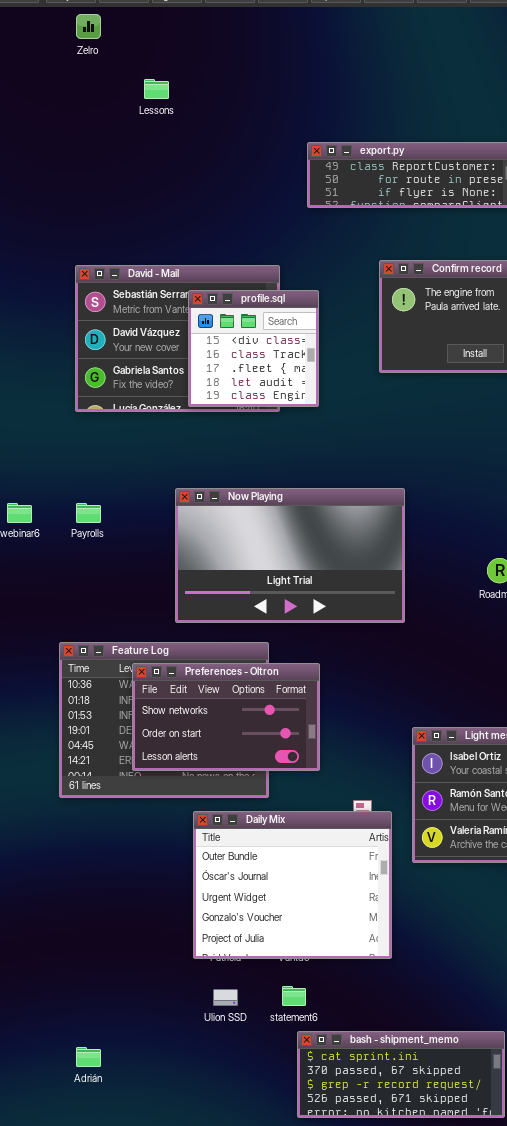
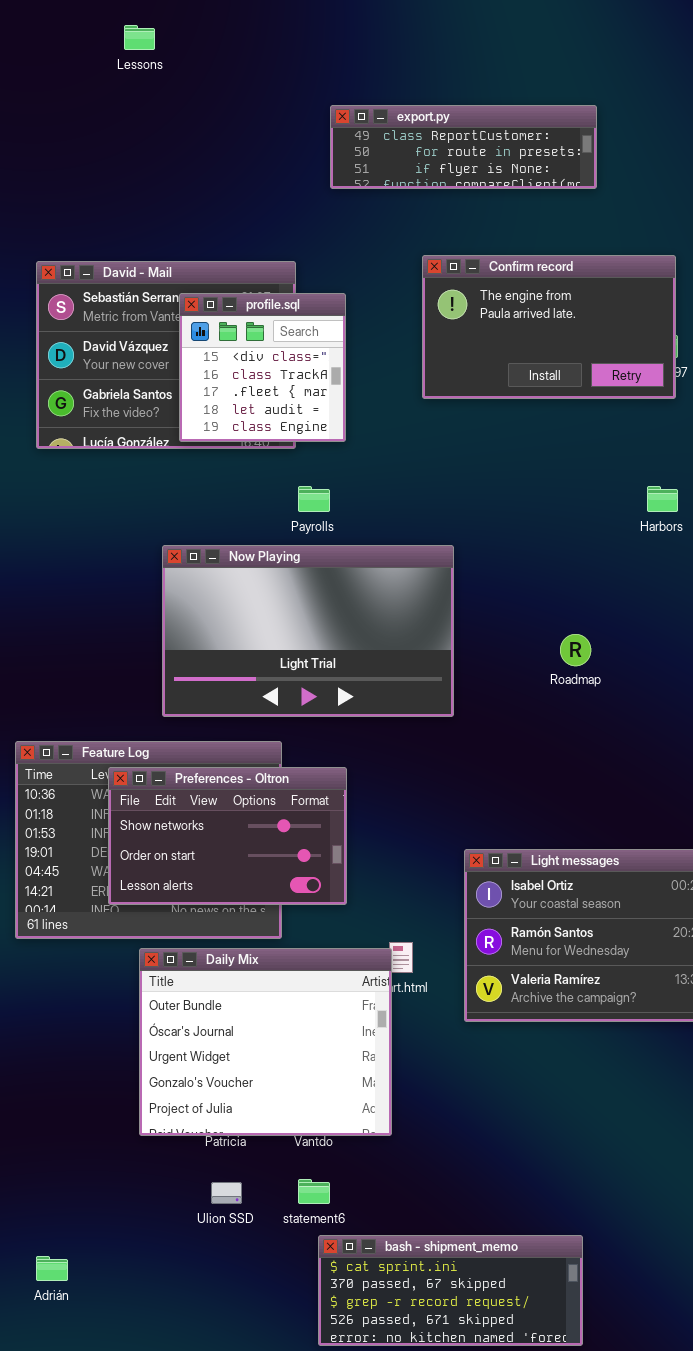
Payrolls: [76,503,101,523] -> [298,486,330,512], moved
Daily Mix: [193,811,392,959] -> [139,948,392,1136], moved

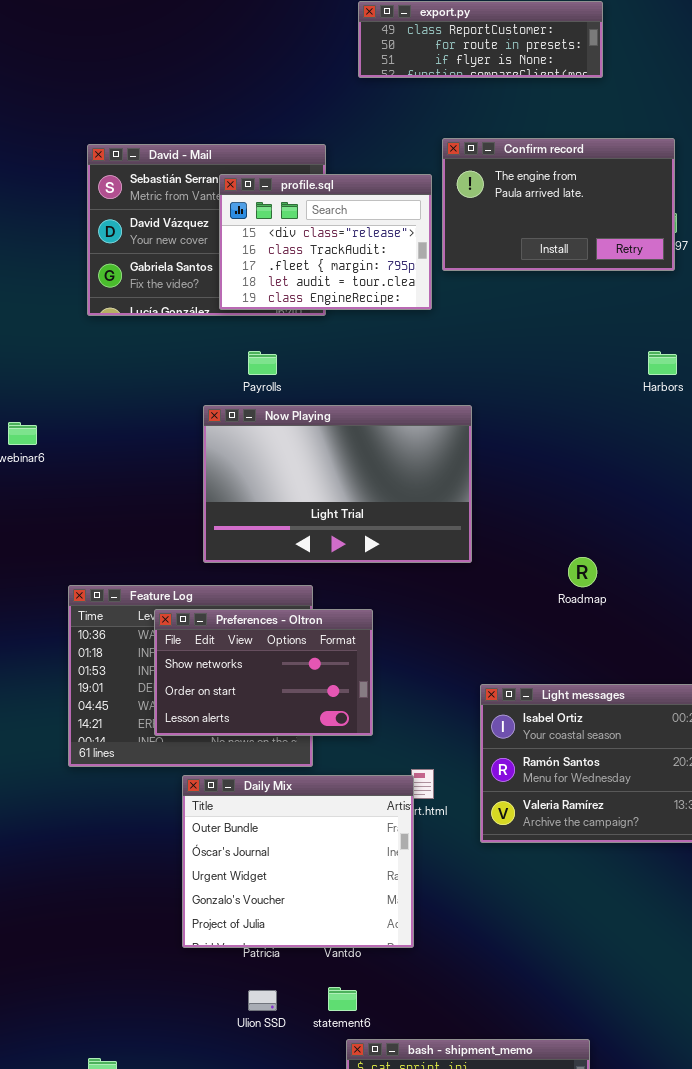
profile.sql: [179,293,346,442] -> [219,174,432,310], resized
Payrolls: [298,486,330,512] -> [248,351,277,375], moved
Roadmap: [560,634,591,666] -> [568,557,597,587], moved

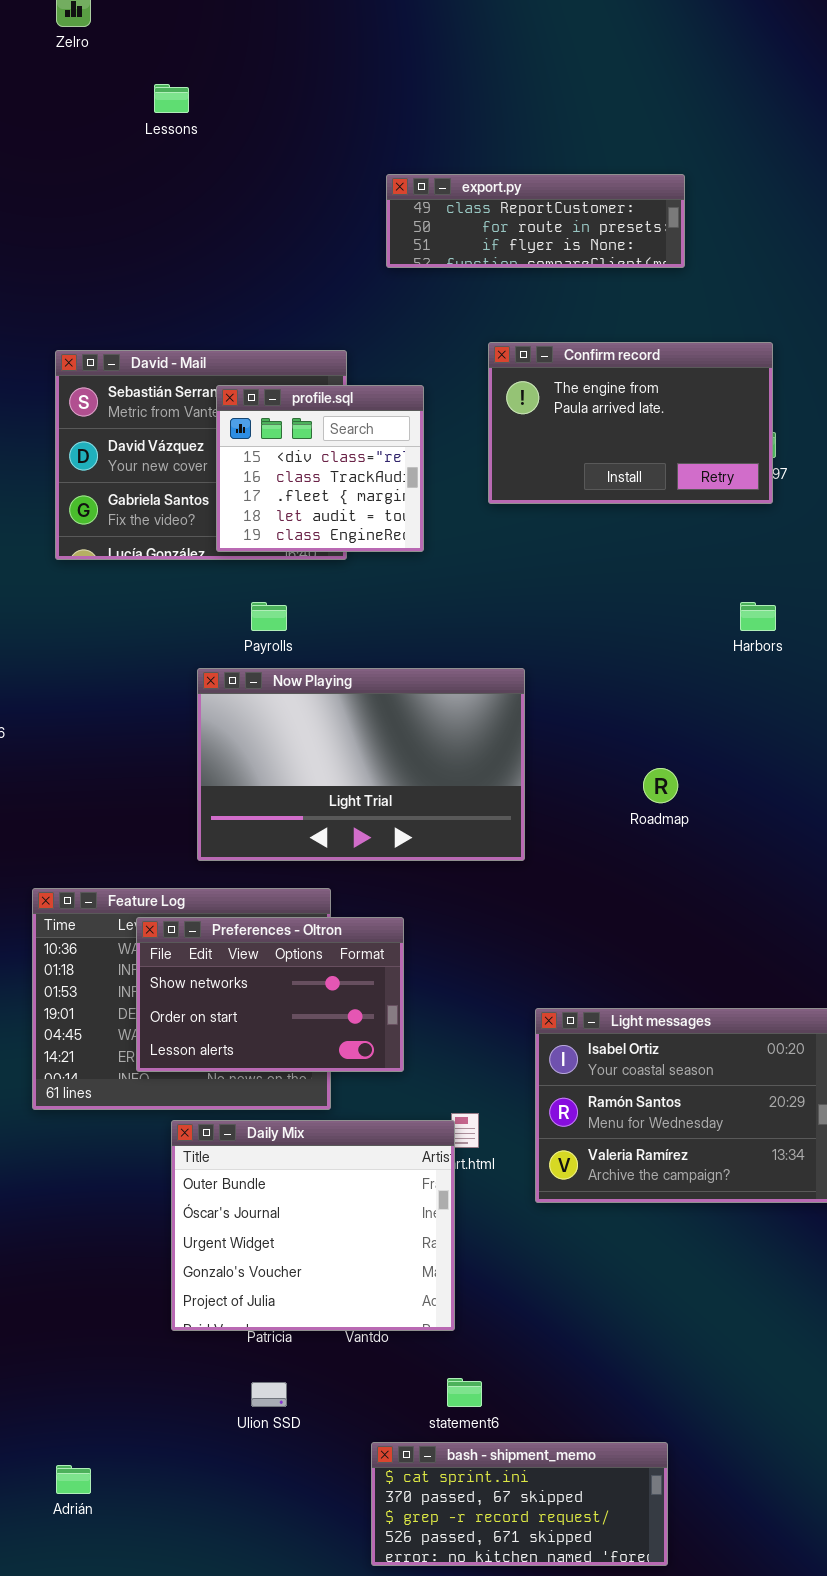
profile.sql: [219,174,432,310] -> [216,385,424,552], resized
Roadmap: [568,557,597,587] -> [643,768,678,803], moved
statement6: [328,987,357,1011] -> [447,1378,482,1407], moved

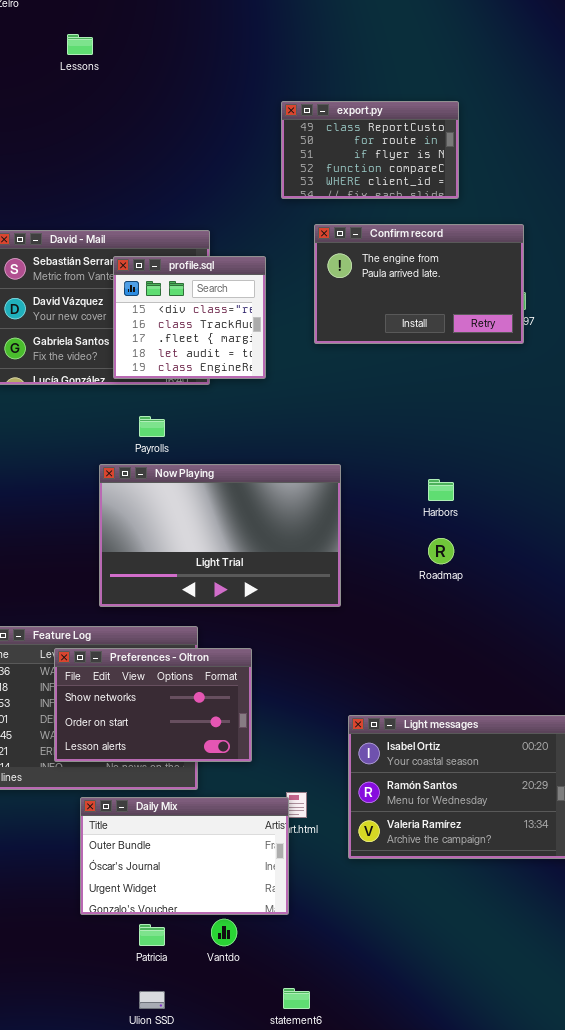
export.py: [386,174,685,268] -> [281,101,459,199], resized
Harbors: [740,602,776,631] -> [428,479,454,501], moved
Daily Mix: [171,1120,455,1331] -> [80,797,289,915], resized

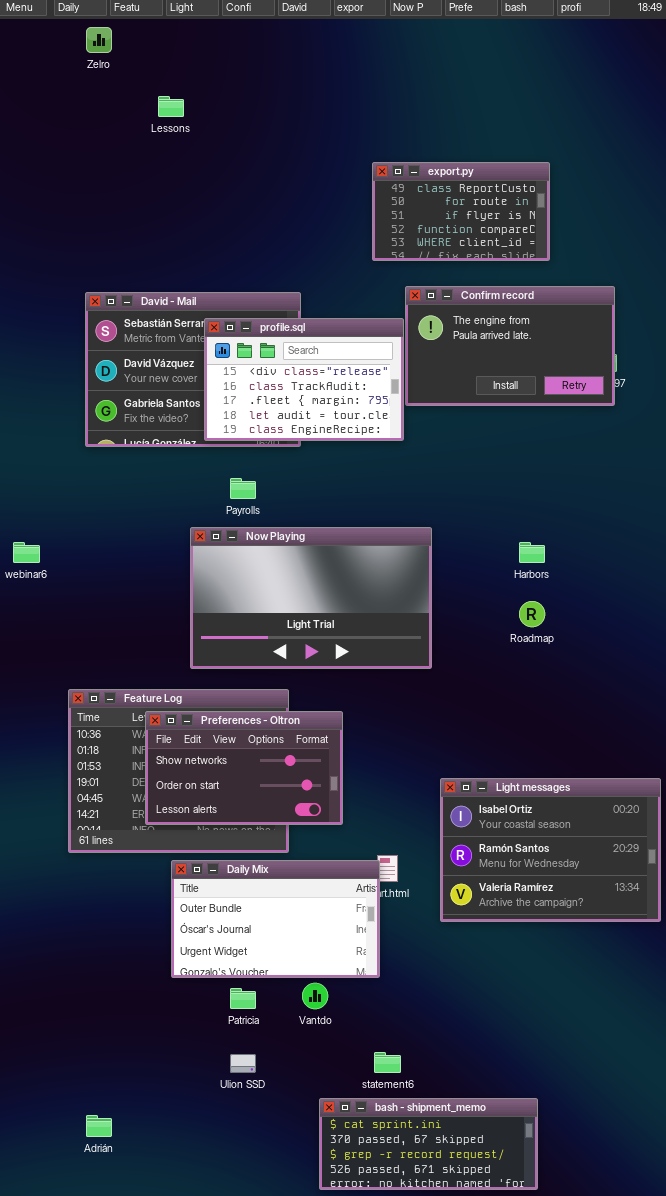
profile.sql: [113,256,266,379] -> [204,318,404,441], resized

